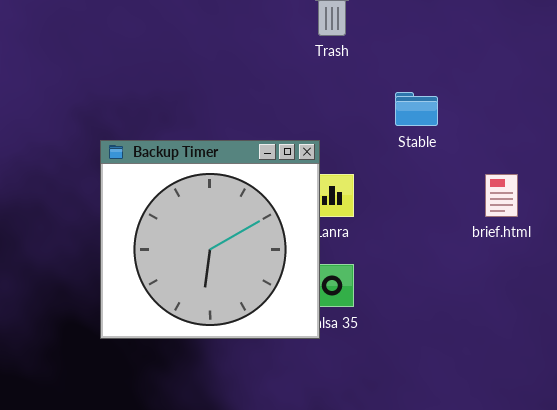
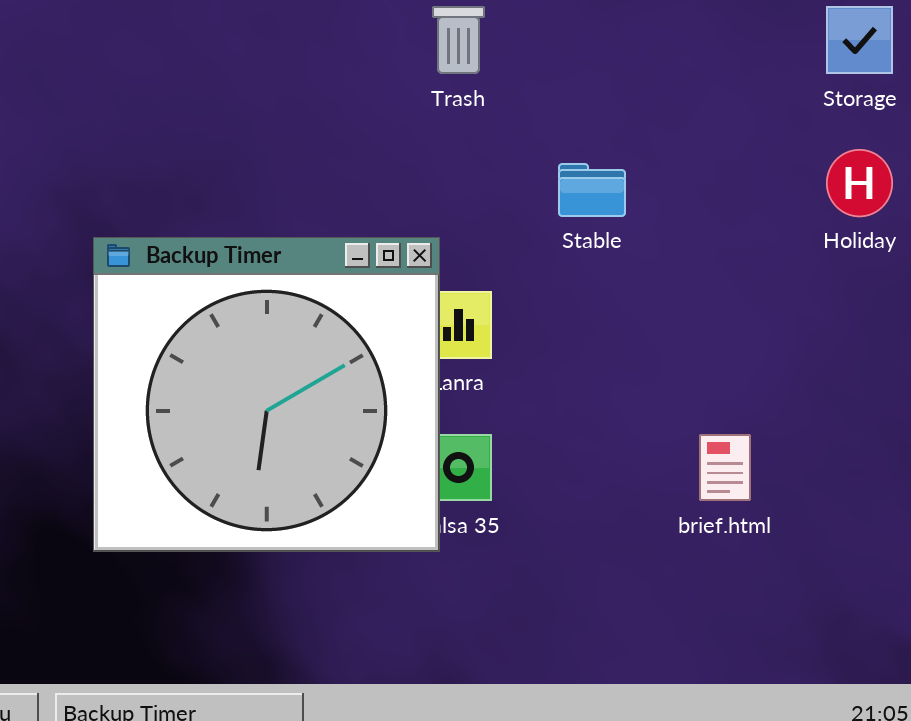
brief.html: [485,174,518,217] -> [699,434,751,501], moved

